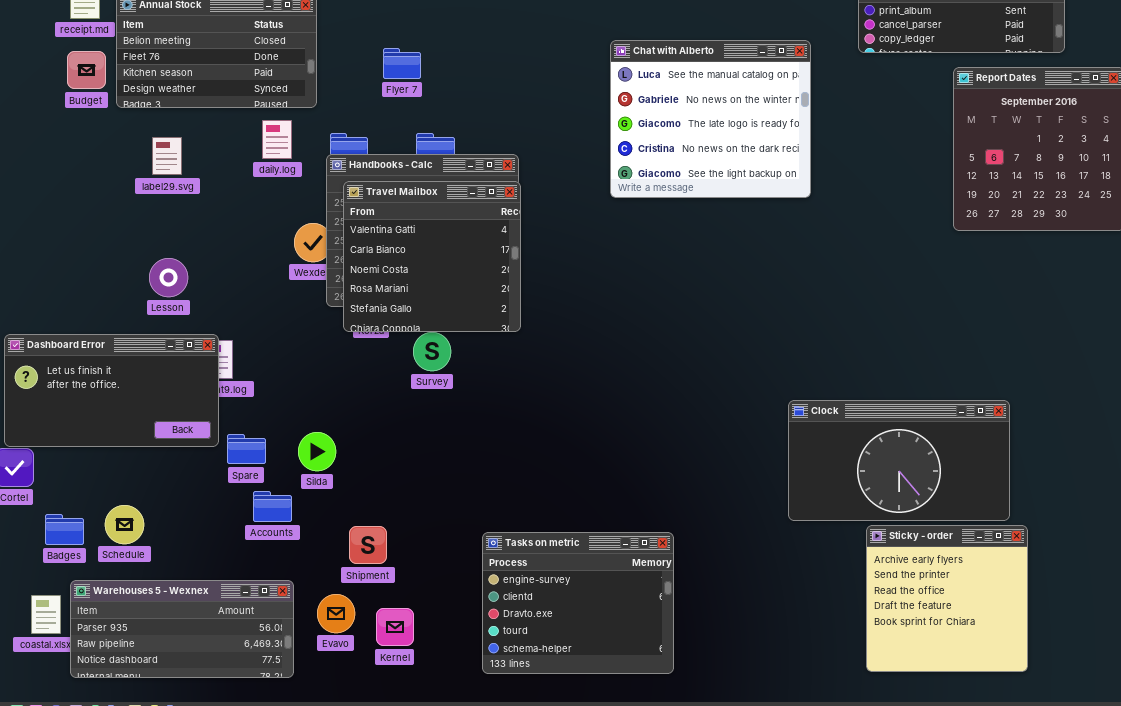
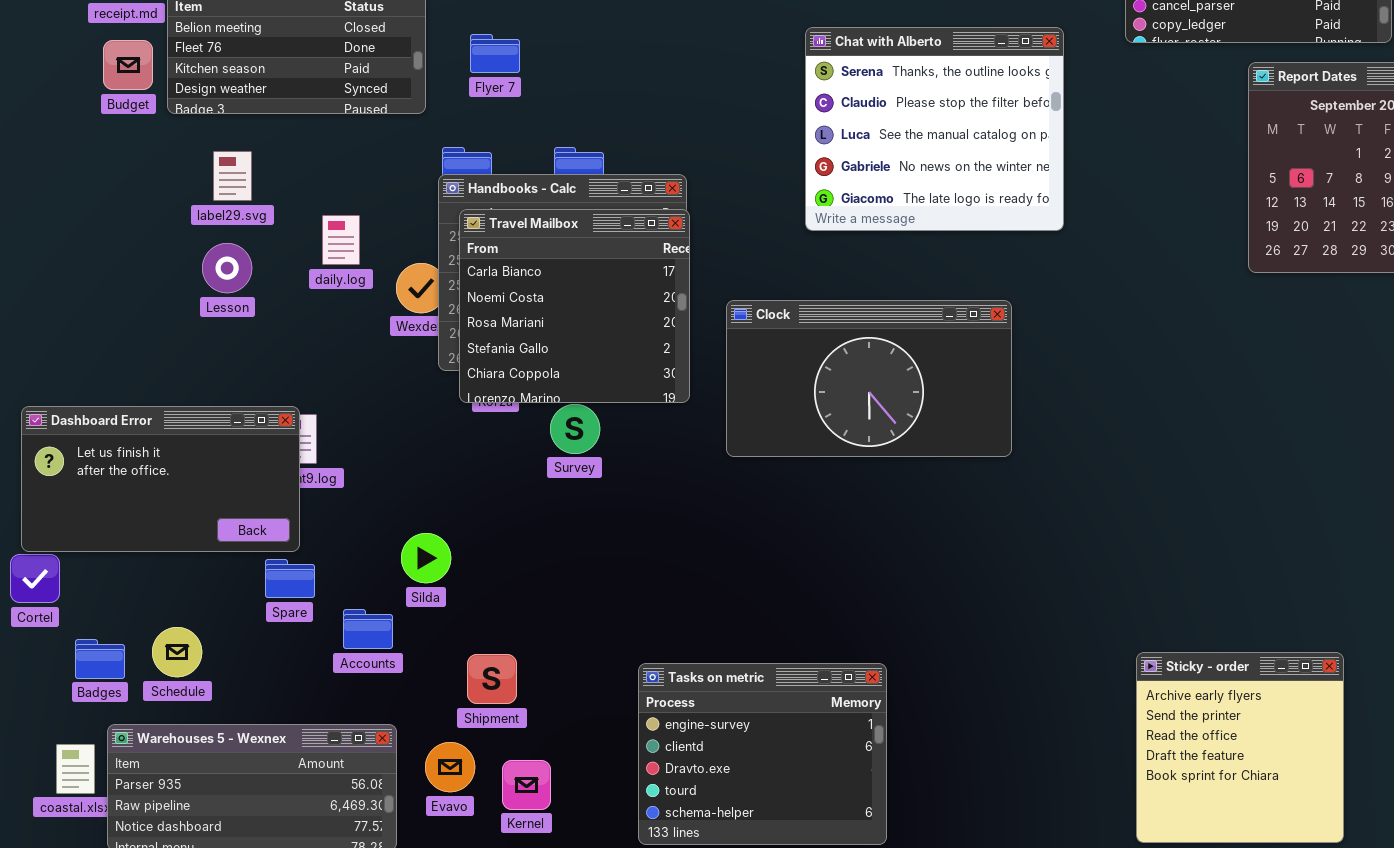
Chat with Alberto: [610,40,811,198] -> [805,27,1064,231], scrolled up 2 rows
Flyer 7: [383,48,421,79] -> [470,34,520,73], moved
daily.log: [262,120,292,159] -> [322,215,360,265], moved
Travel Mailbox: [343,181,521,332] -> [459,209,690,403], scrolled down 1 row
Lesson: [149,258,188,297] -> [202,243,252,293], moved
Clock: [788,400,1010,521] -> [726,300,1012,457], moved
Spare: [227,434,266,464] -> [265,559,315,598], moved

